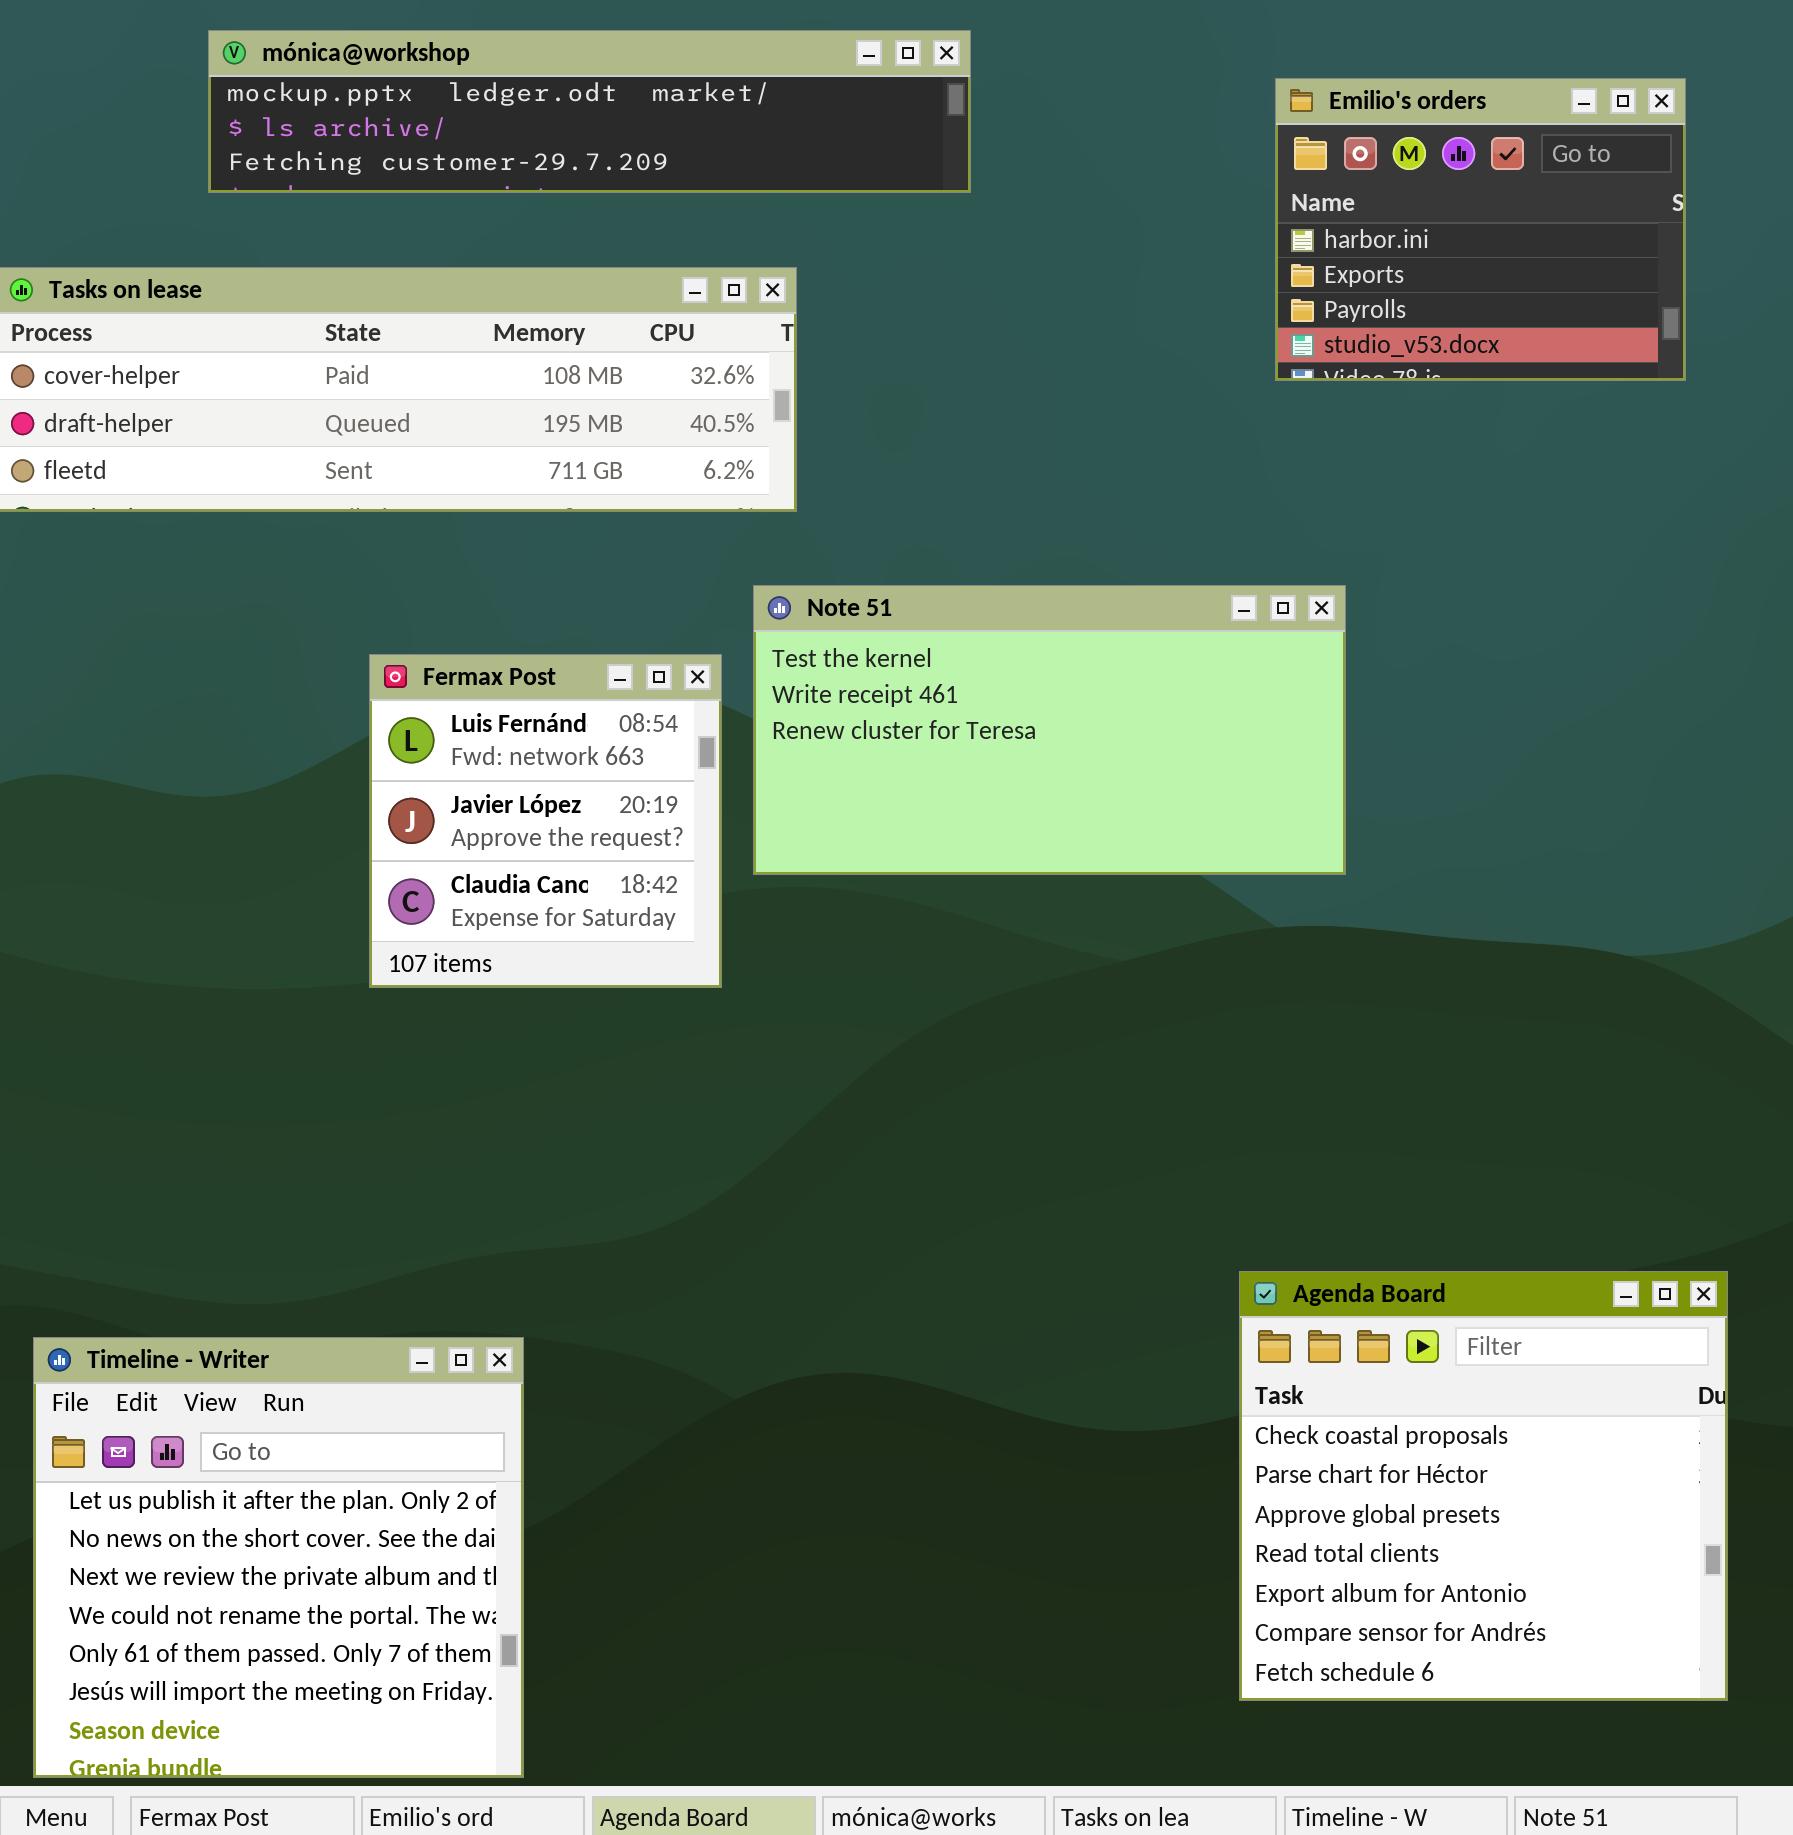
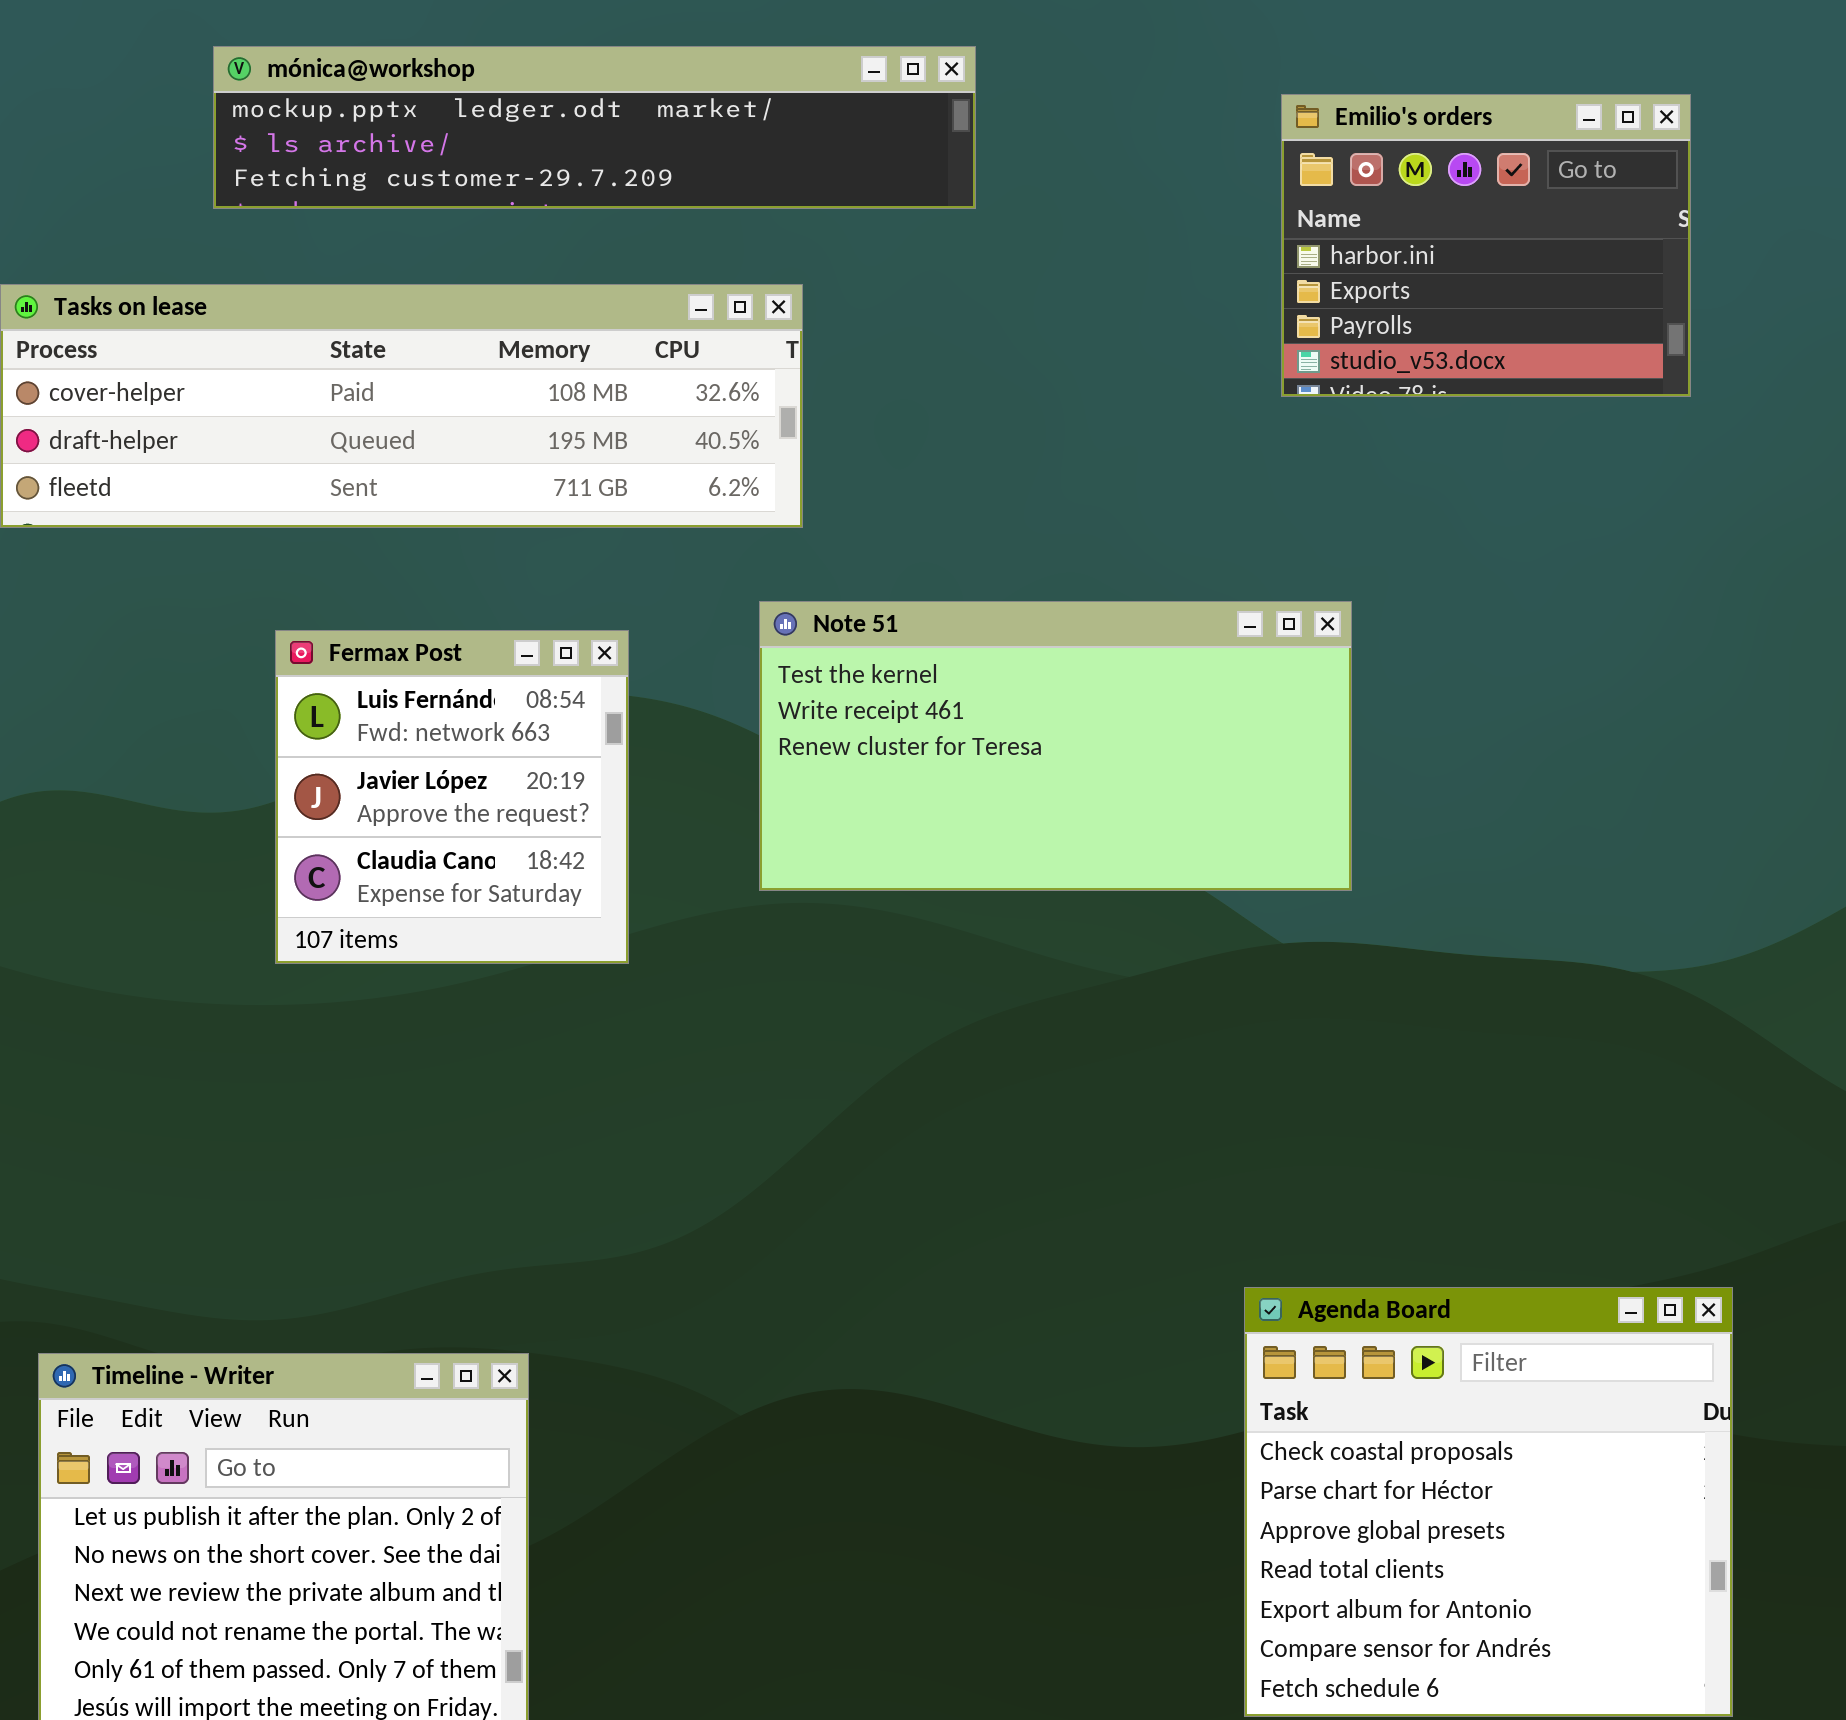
Fermax Post: [369,654,722,988] -> [275,630,629,964], moved

